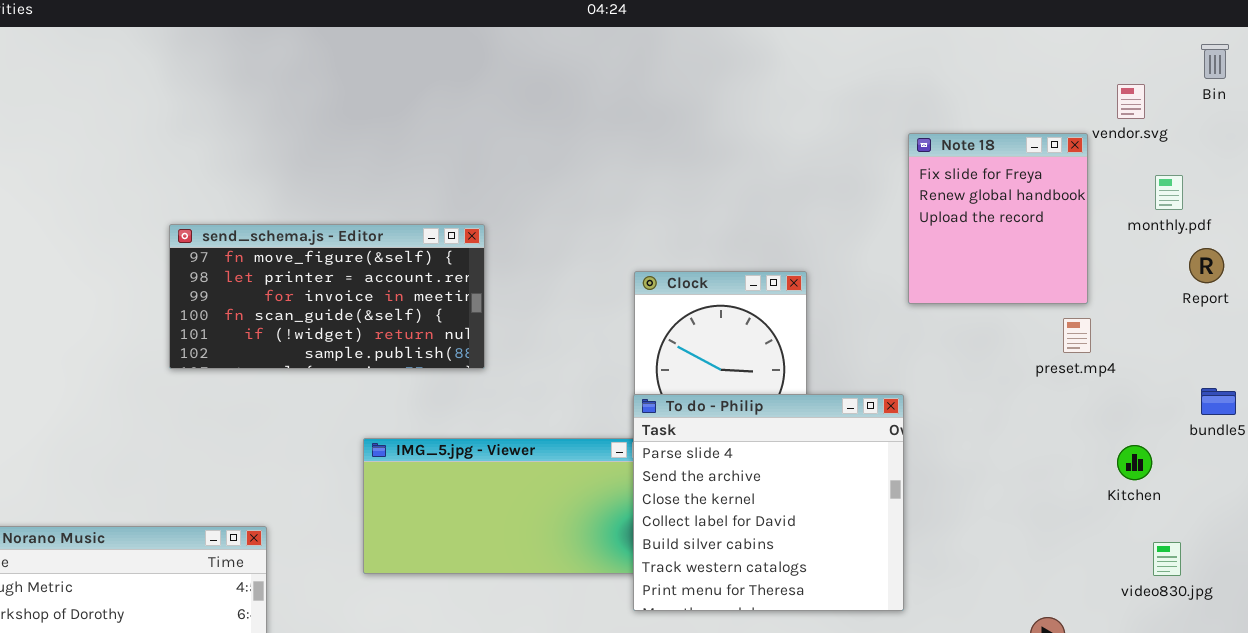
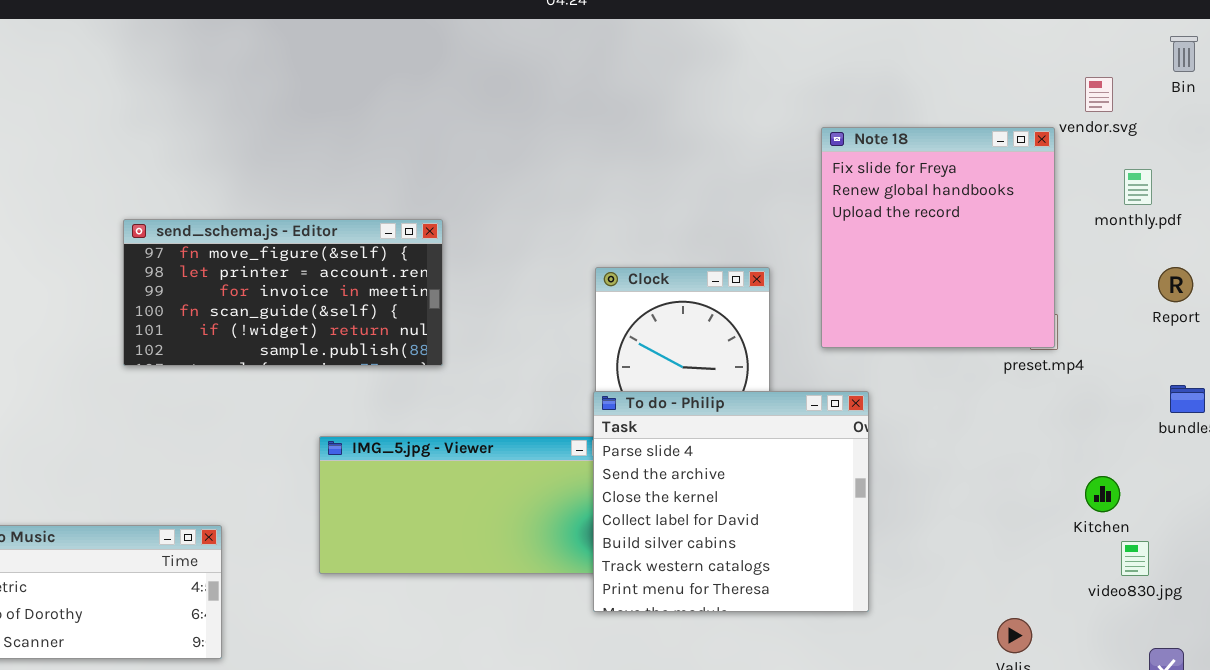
Note 18: [908,133,1088,304] -> [821,127,1055,348], resized
Report: [1189,248,1224,283] -> [1158,267,1193,302], moved
Kitchen: [1117,445,1152,480] -> [1085,476,1120,512], moved

